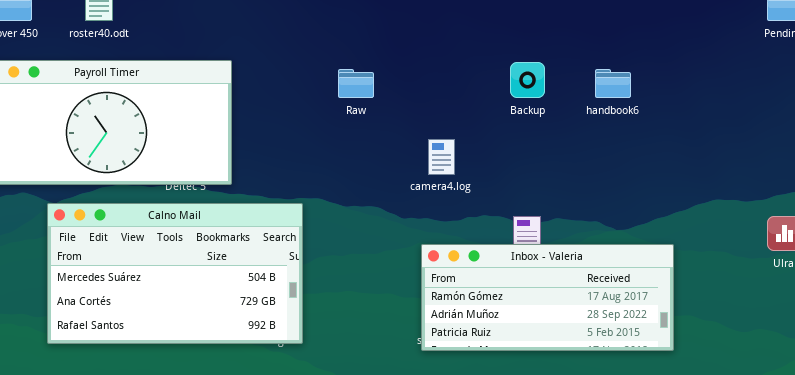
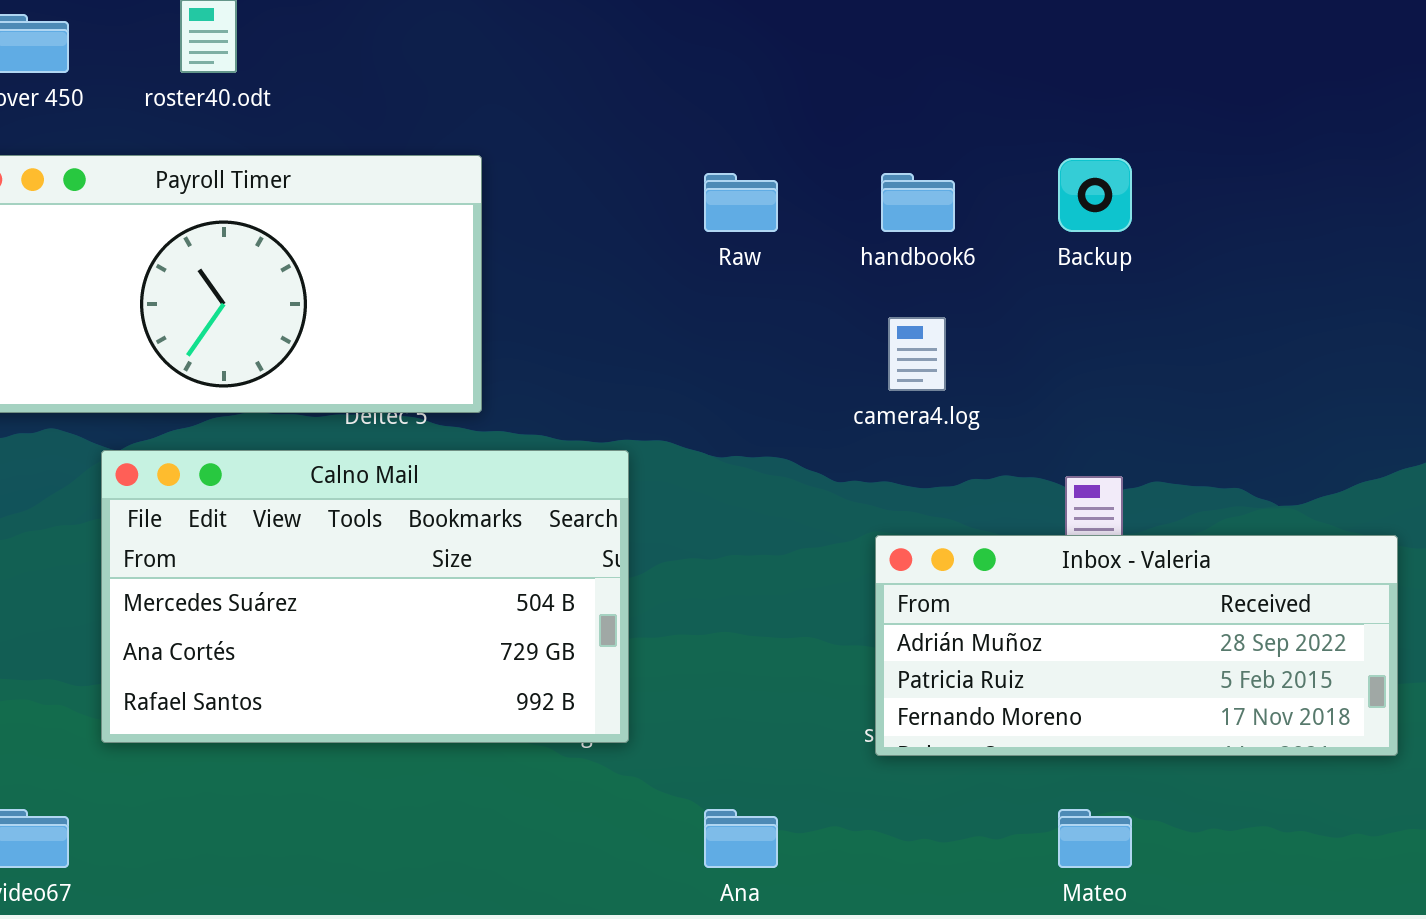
handbook6: [595,69,631,98] -> [881,173,955,232], moved
Inbox - Valeria: [421,244,674,351] -> [875,535,1398,756], scrolled down 1 row

